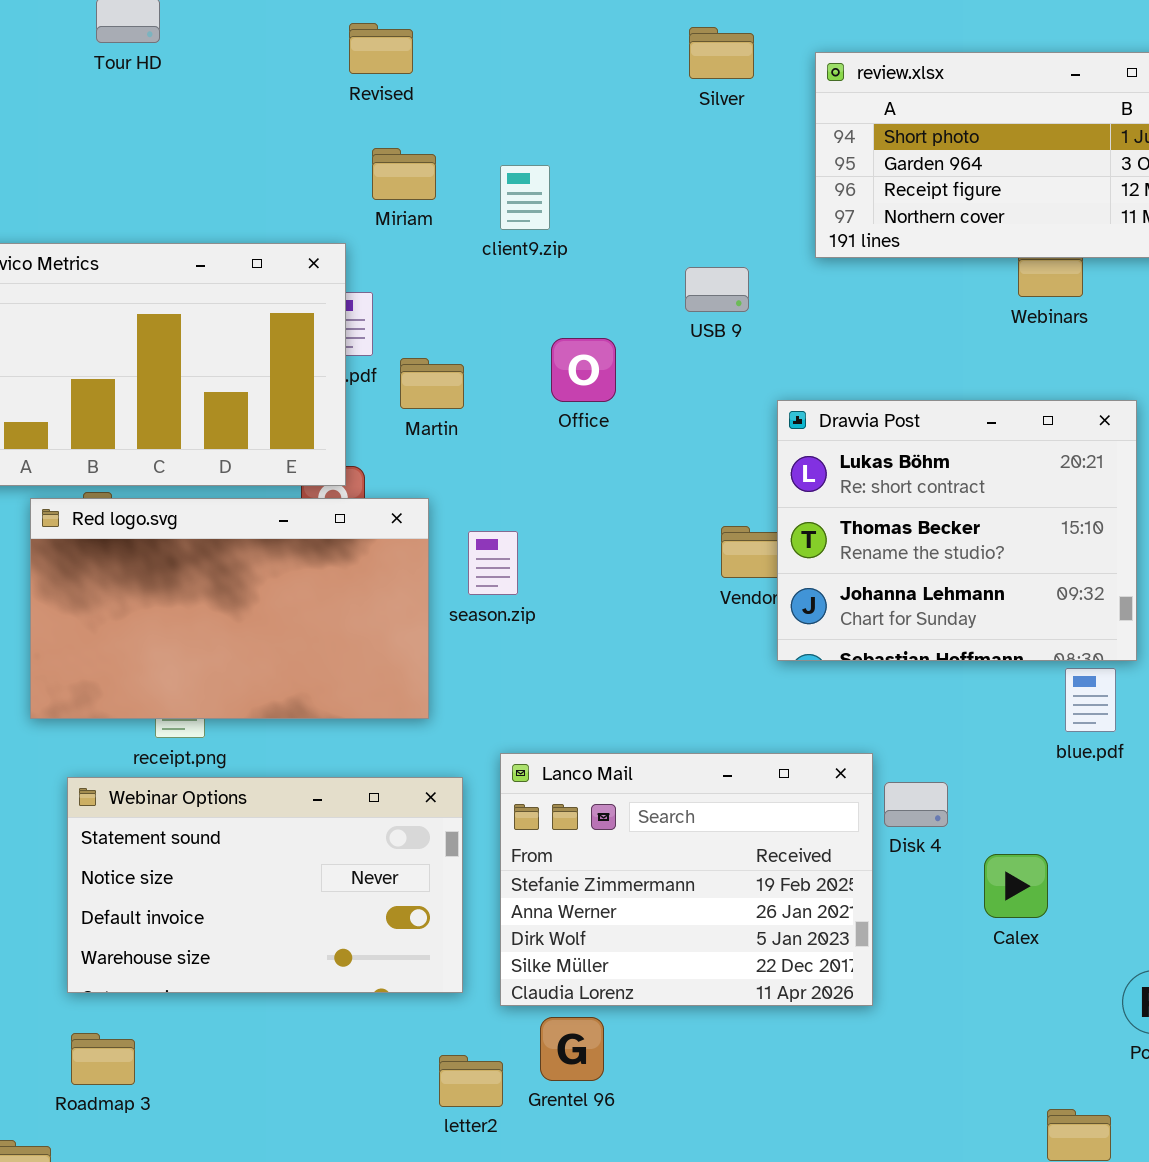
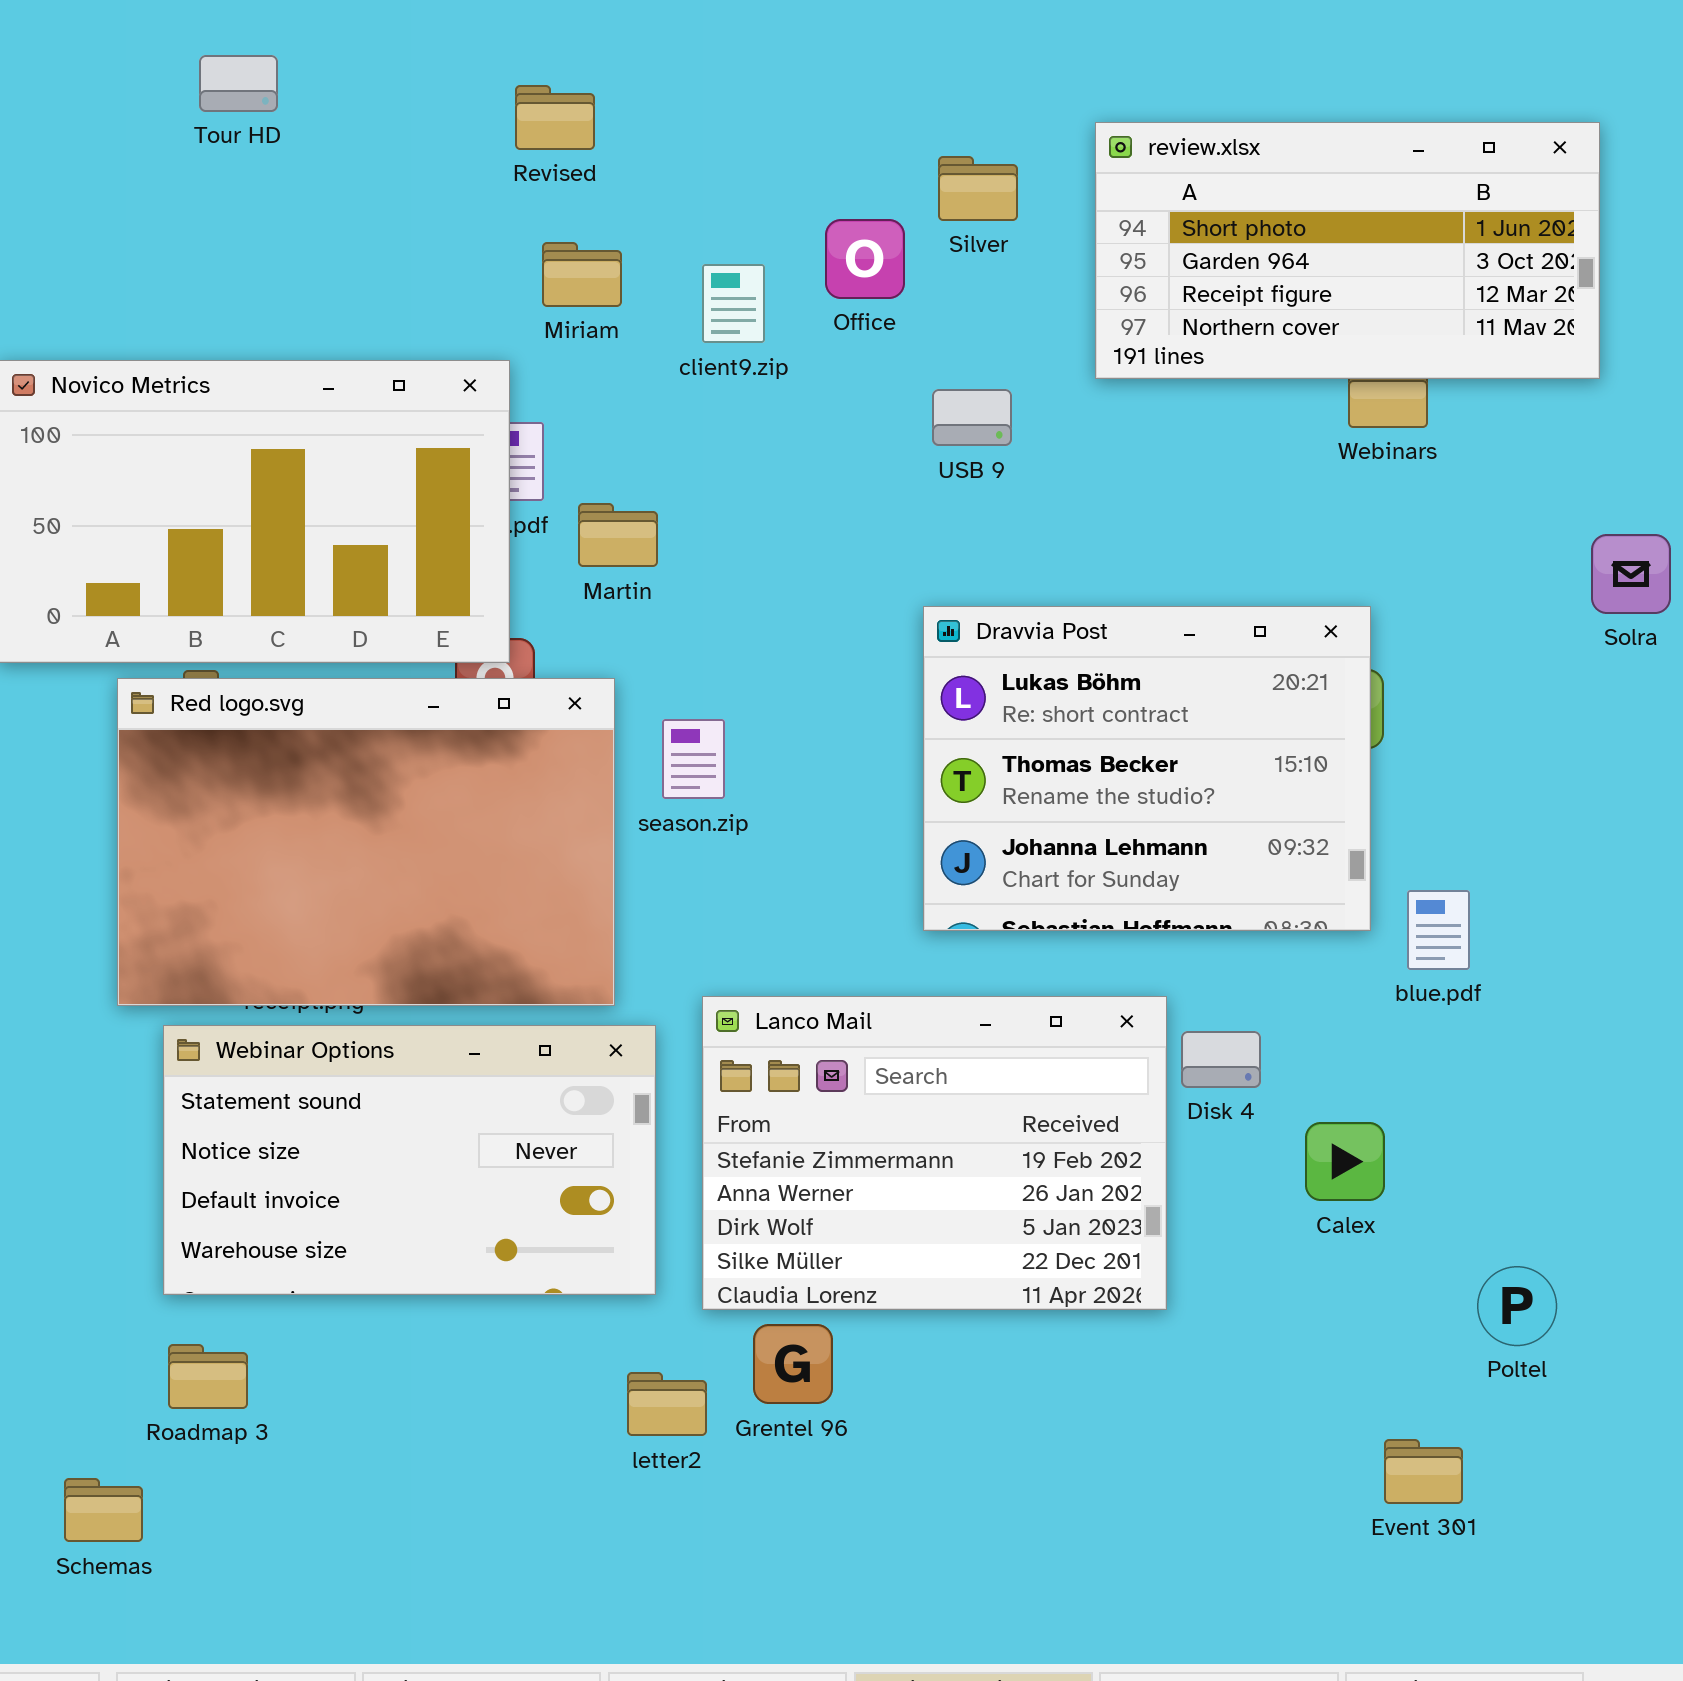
Silver: [689,27,754,79] -> [938,156,1018,221], moved
Office: [551,338,616,402] -> [825,219,905,299], moved
Dravvia Post: [777,400,1137,661] -> [923,606,1371,931], moved
Red logo.svg: [30,498,429,719] -> [117,678,615,1006], resized

